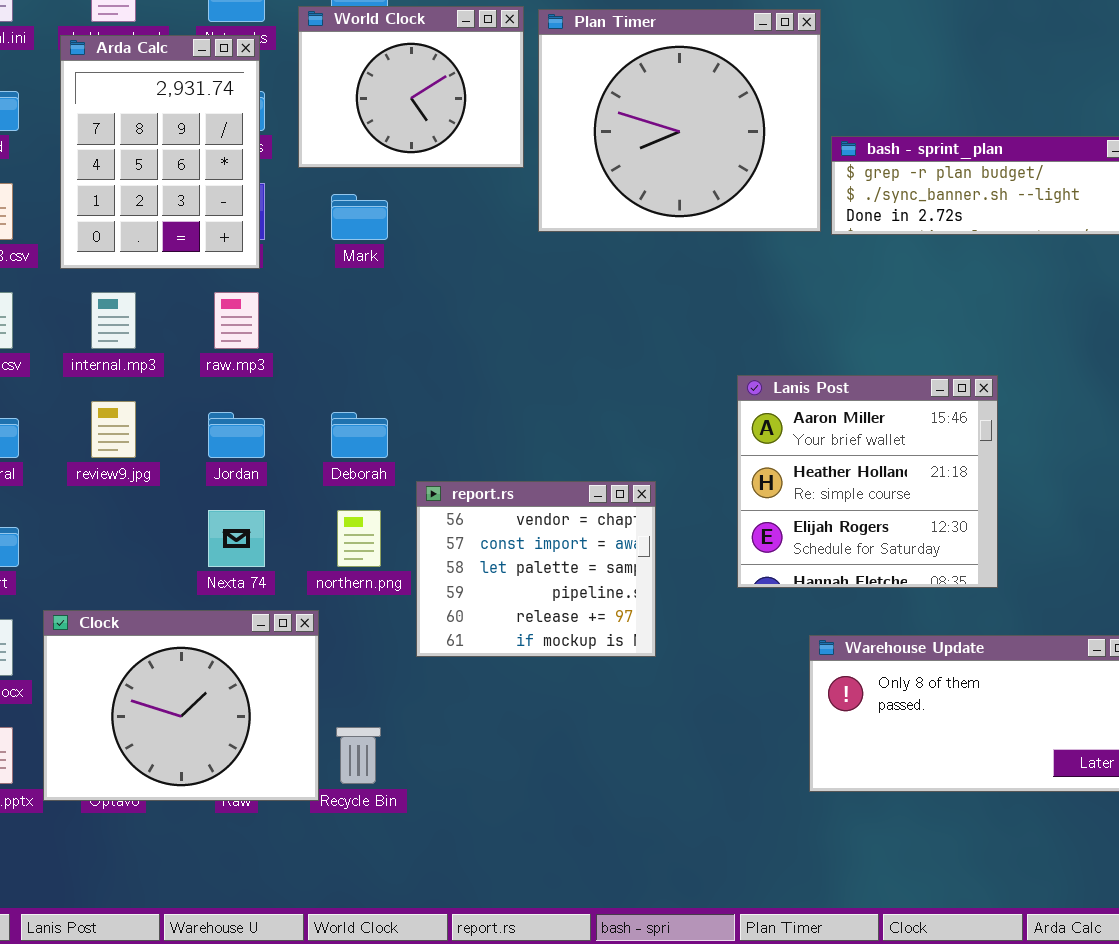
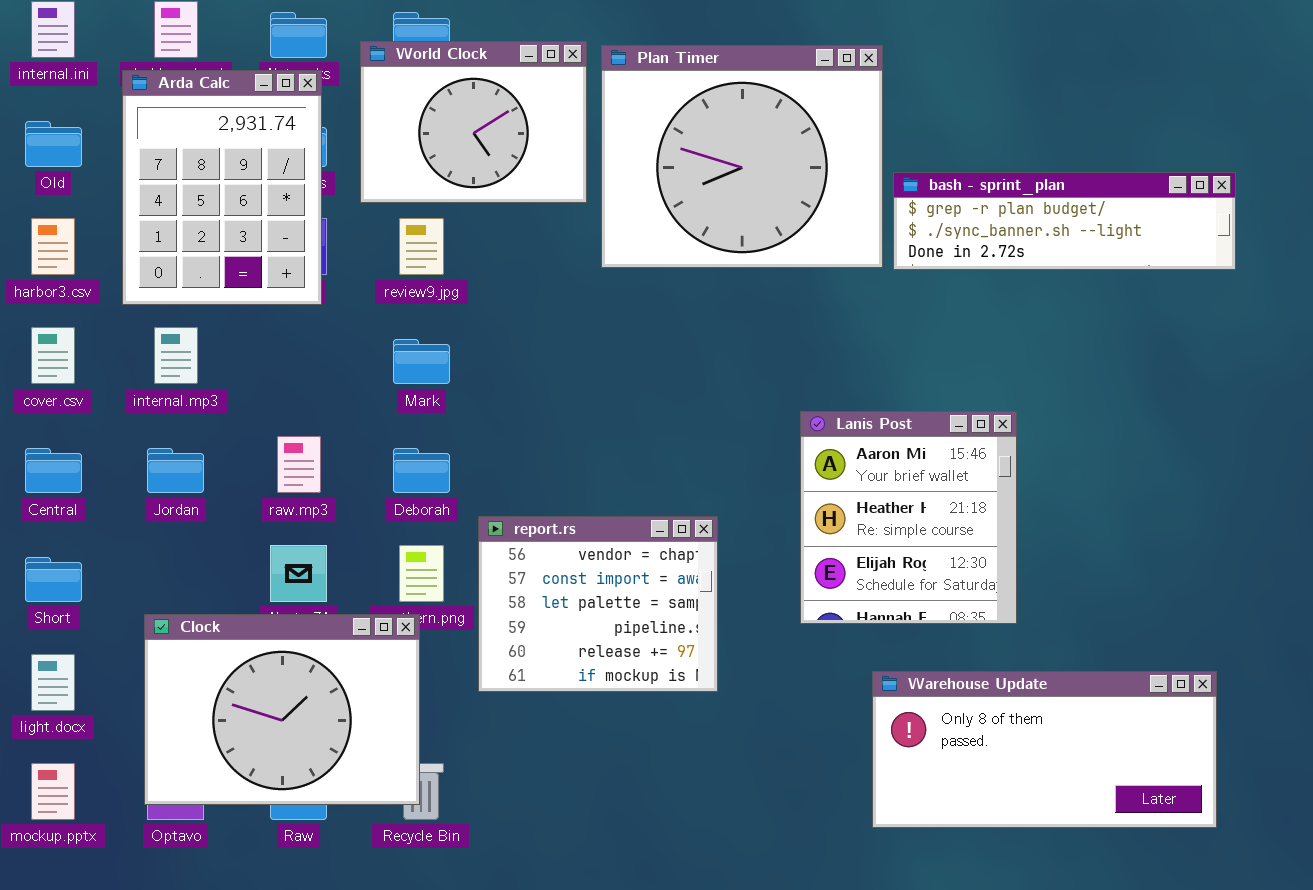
Mark: [331,194,388,240] -> [393,339,450,384], moved
raw.mp3: [214,292,259,349] -> [277,436,321,493], moved
Lanis Post: [737,375,998,588] -> [800,411,1017,624], resized
review9.jpg: [91,401,136,458] -> [399,218,444,275], moved
Jordan: [208,412,265,458] -> [147,448,204,493], moved
Clock: [43,610,319,801] -> [144,614,420,805], moved

